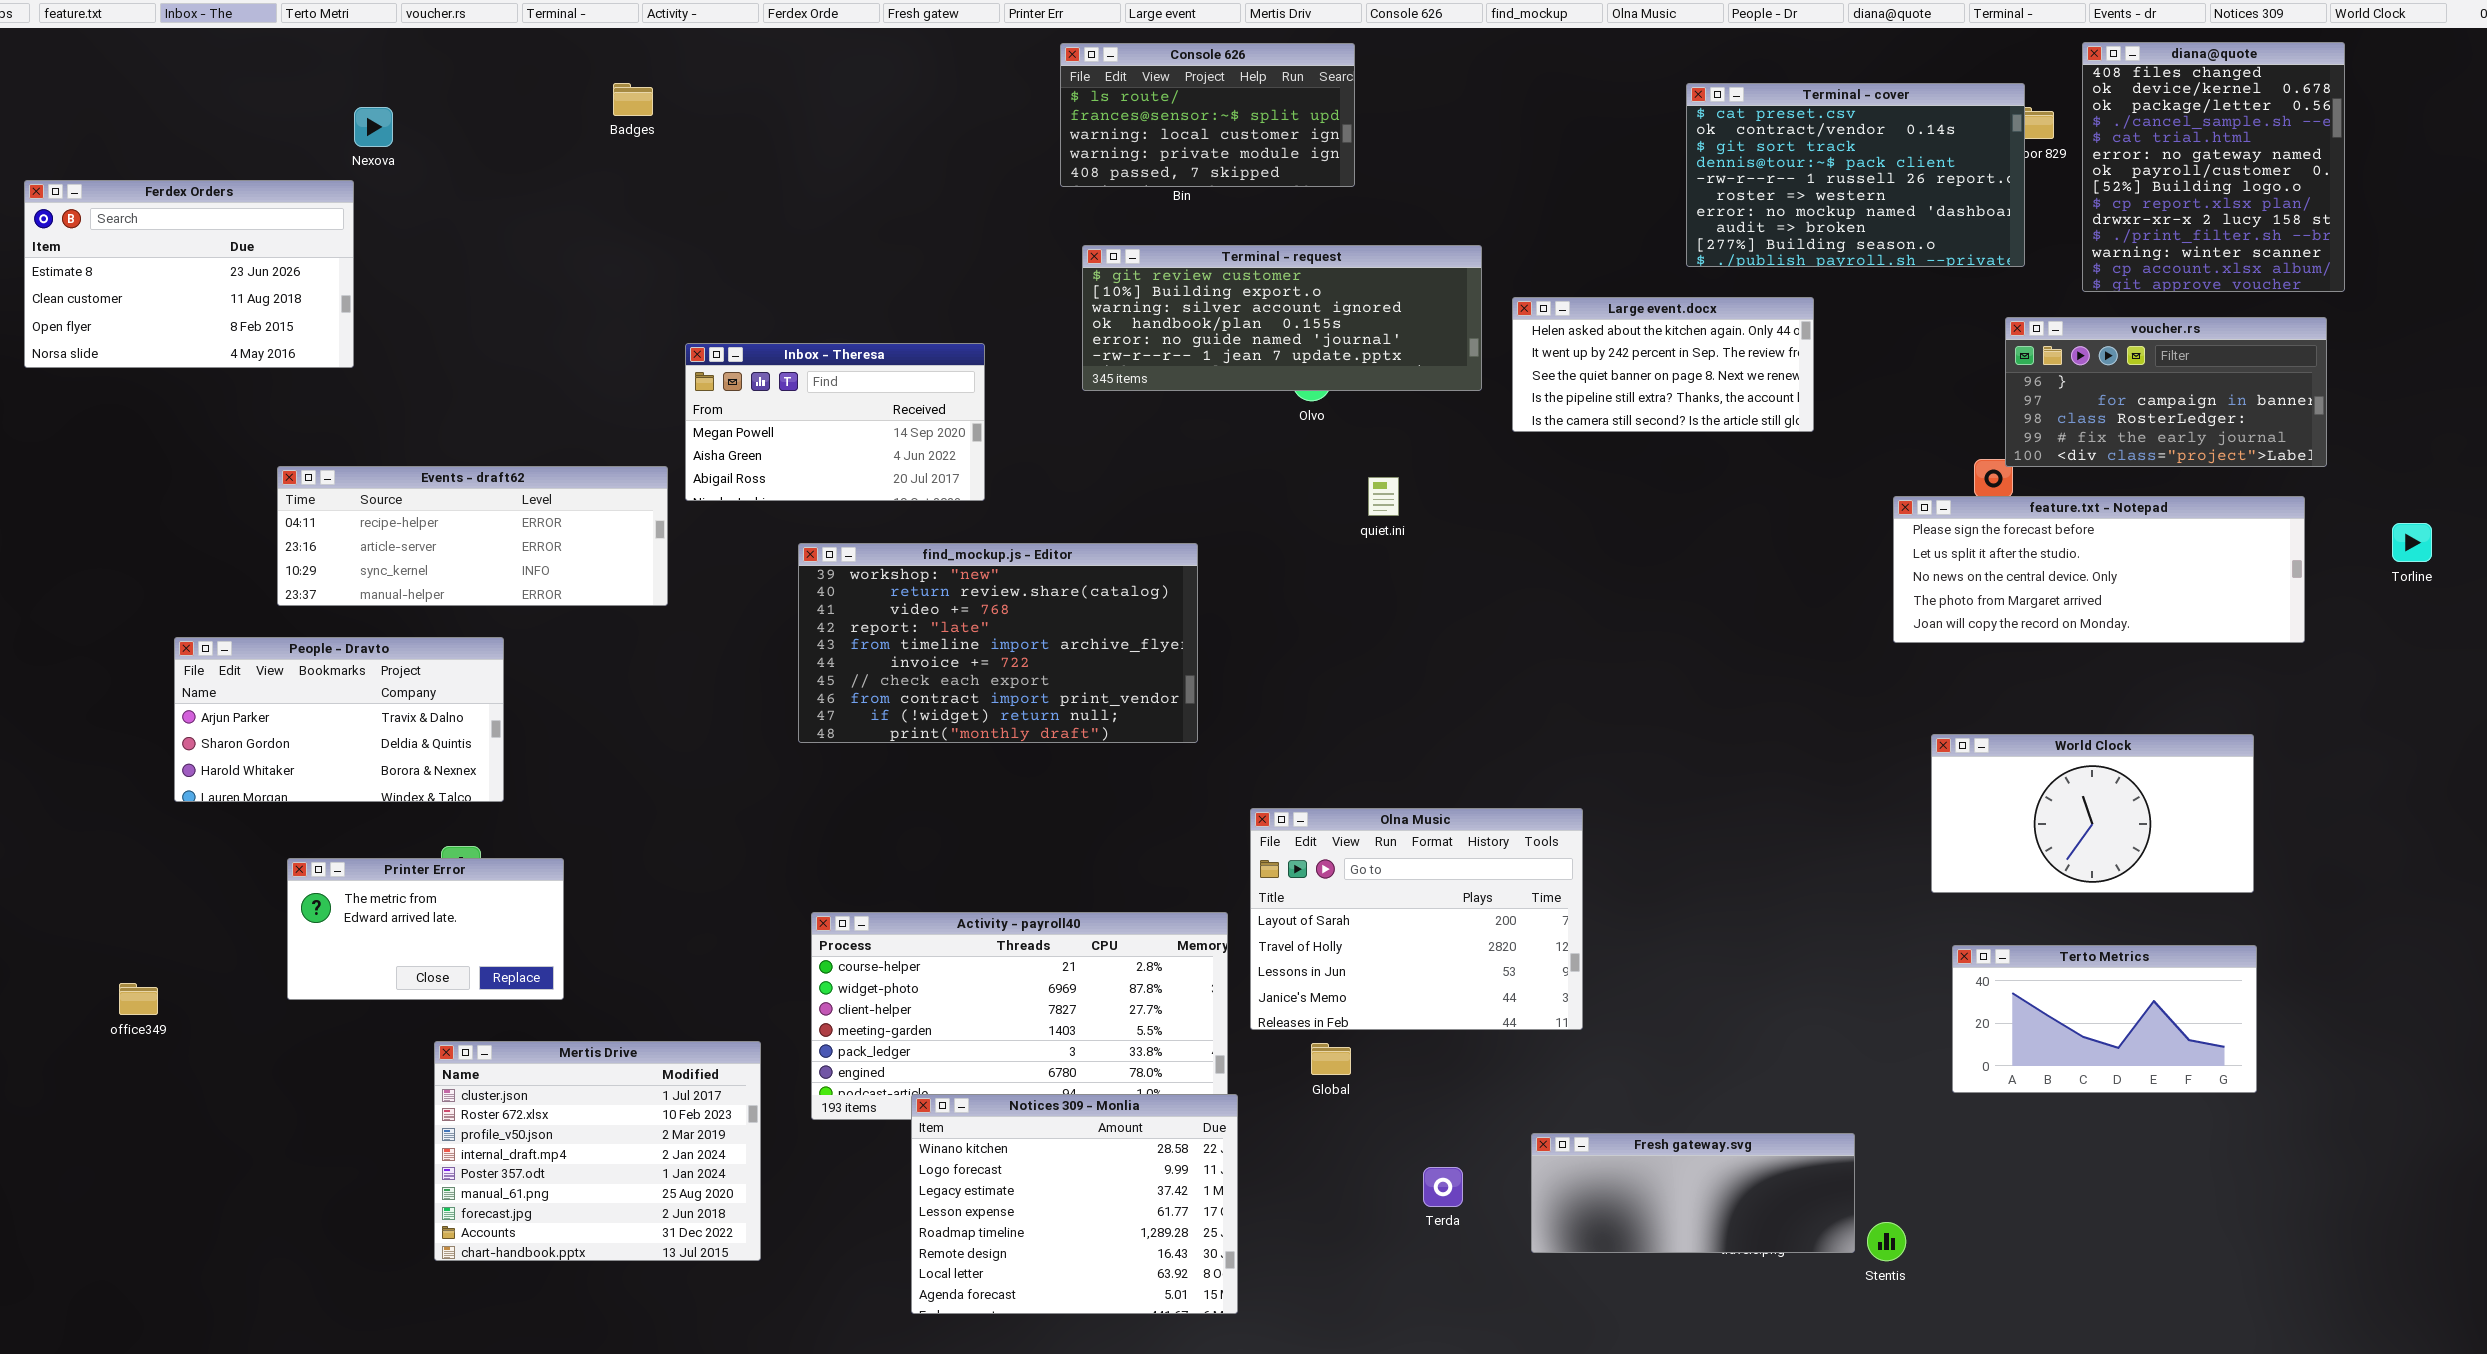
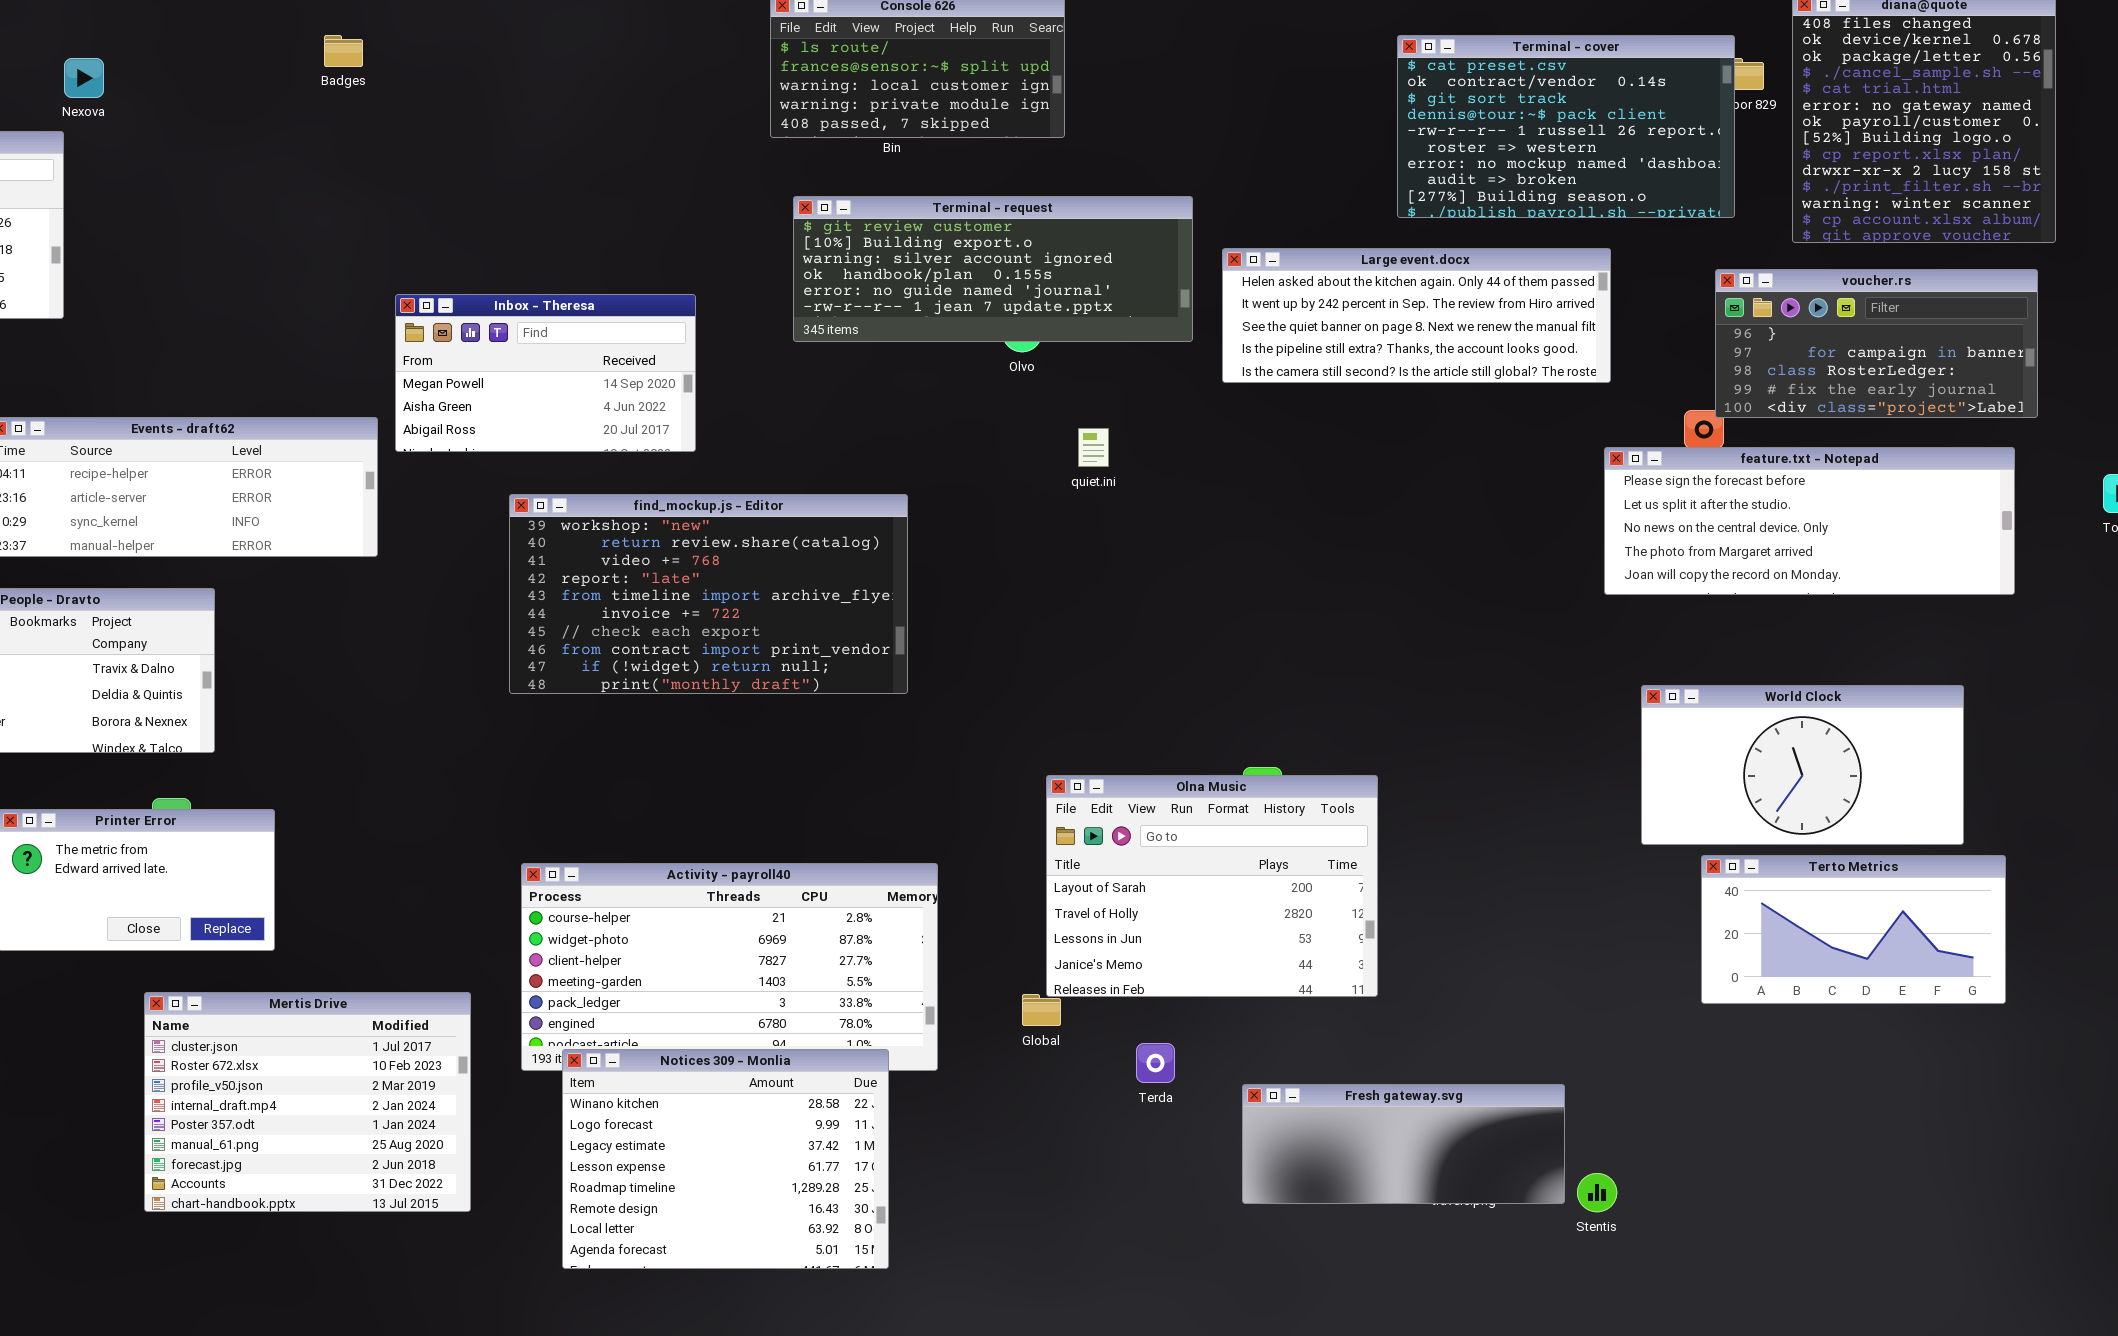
Large event.docx: [1512,297,1814,432] -> [1222,248,1611,383], resized
Olna Music: [1250,808,1583,1030] -> [1046,775,1378,997], moved
Terto Metrics: [1952,945,2257,1093] -> [1701,855,2006,1004], moved
Notices 309 - Monlia: [911,1094,1238,1314] -> [562,1049,889,1269], moved
Terda: [1423,1167,1463,1207] -> [1136,1043,1175,1083], moved

